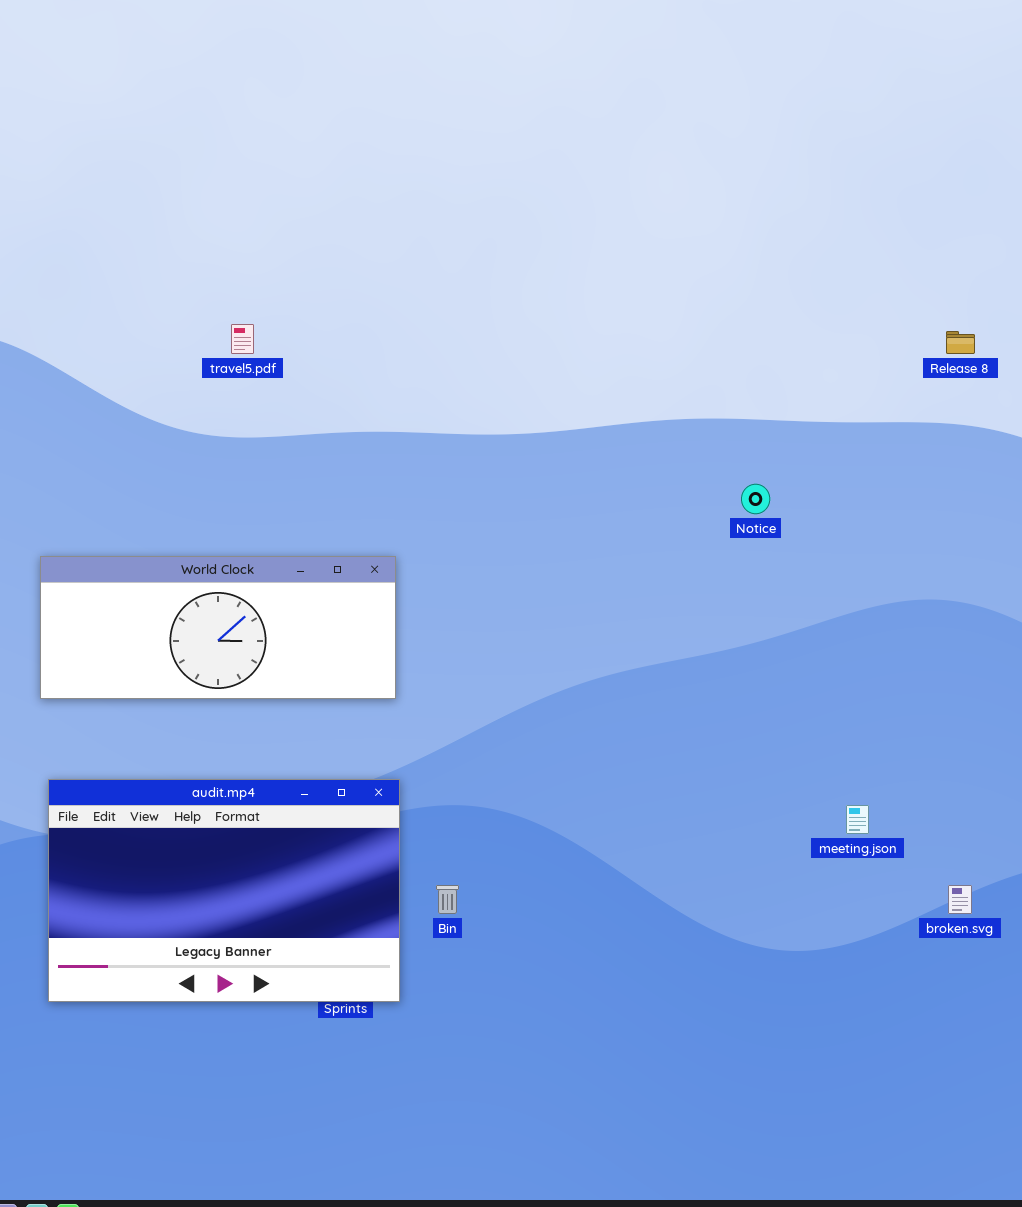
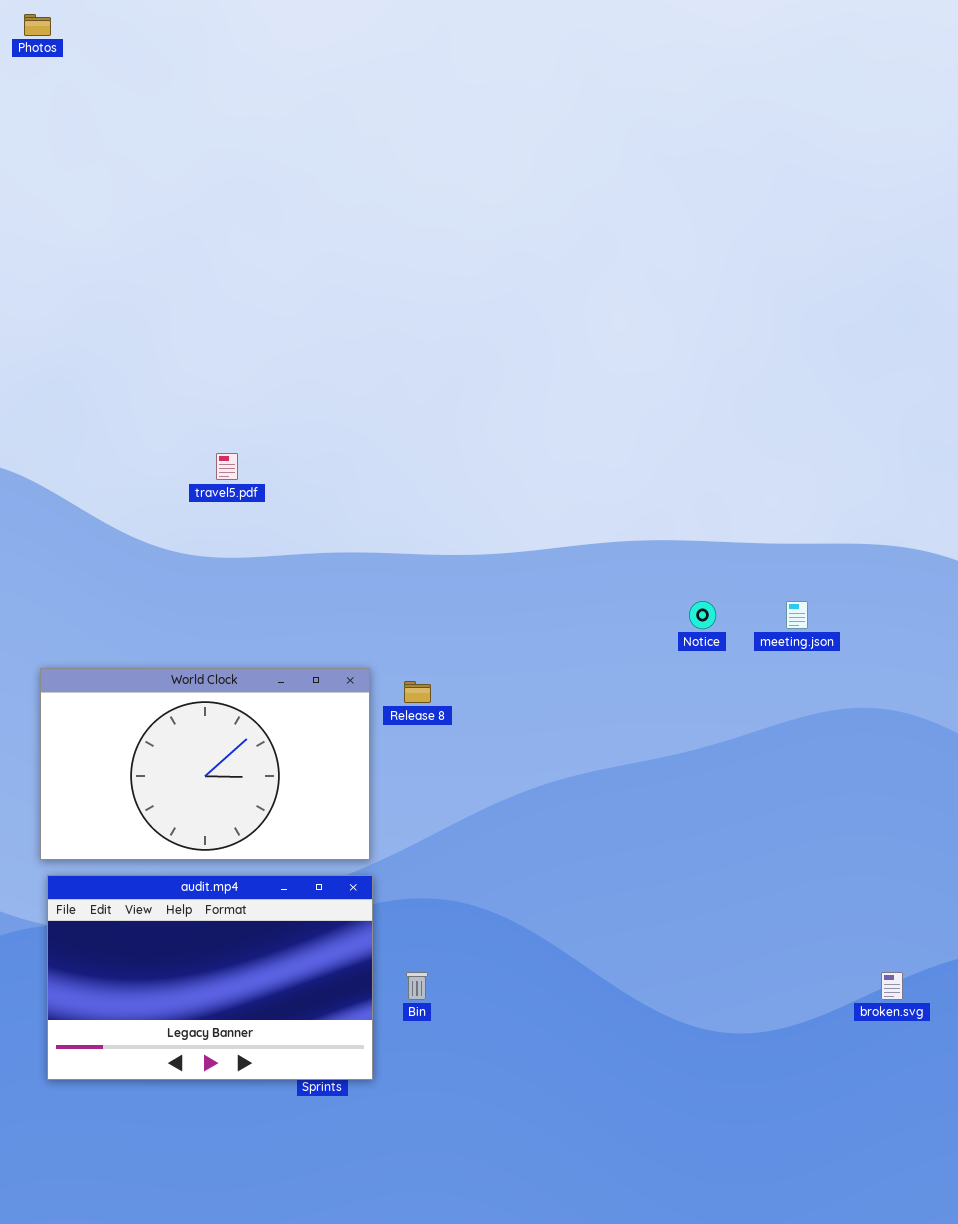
Release 8: [946,331,975,354] -> [404,681,431,703], moved
World Clock: [40,556,396,699] -> [40,668,370,860], resized
meeting.json: [846,805,869,834] -> [786,601,808,629], moved

